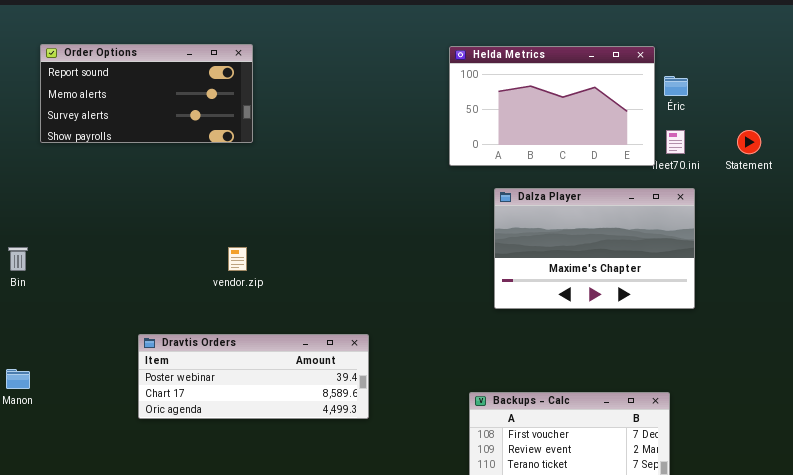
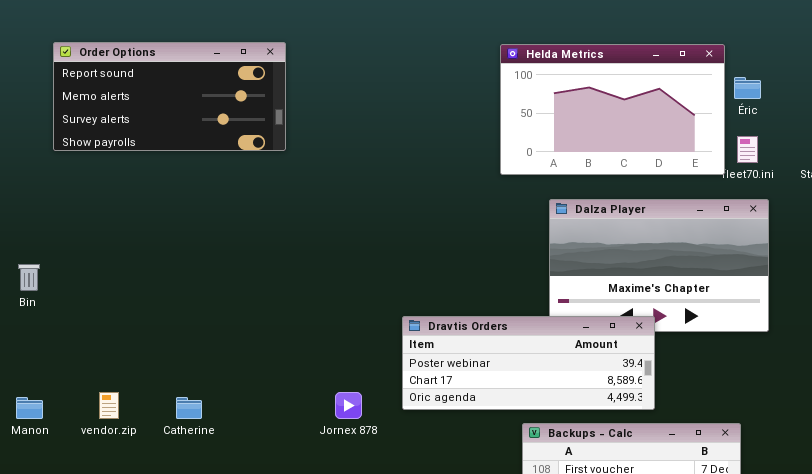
vendor.zip: [228,247,247,271] -> [99,392,119,419], moved
Dravtis Orders: [138,334,369,419] -> [402,316,655,410], moved

